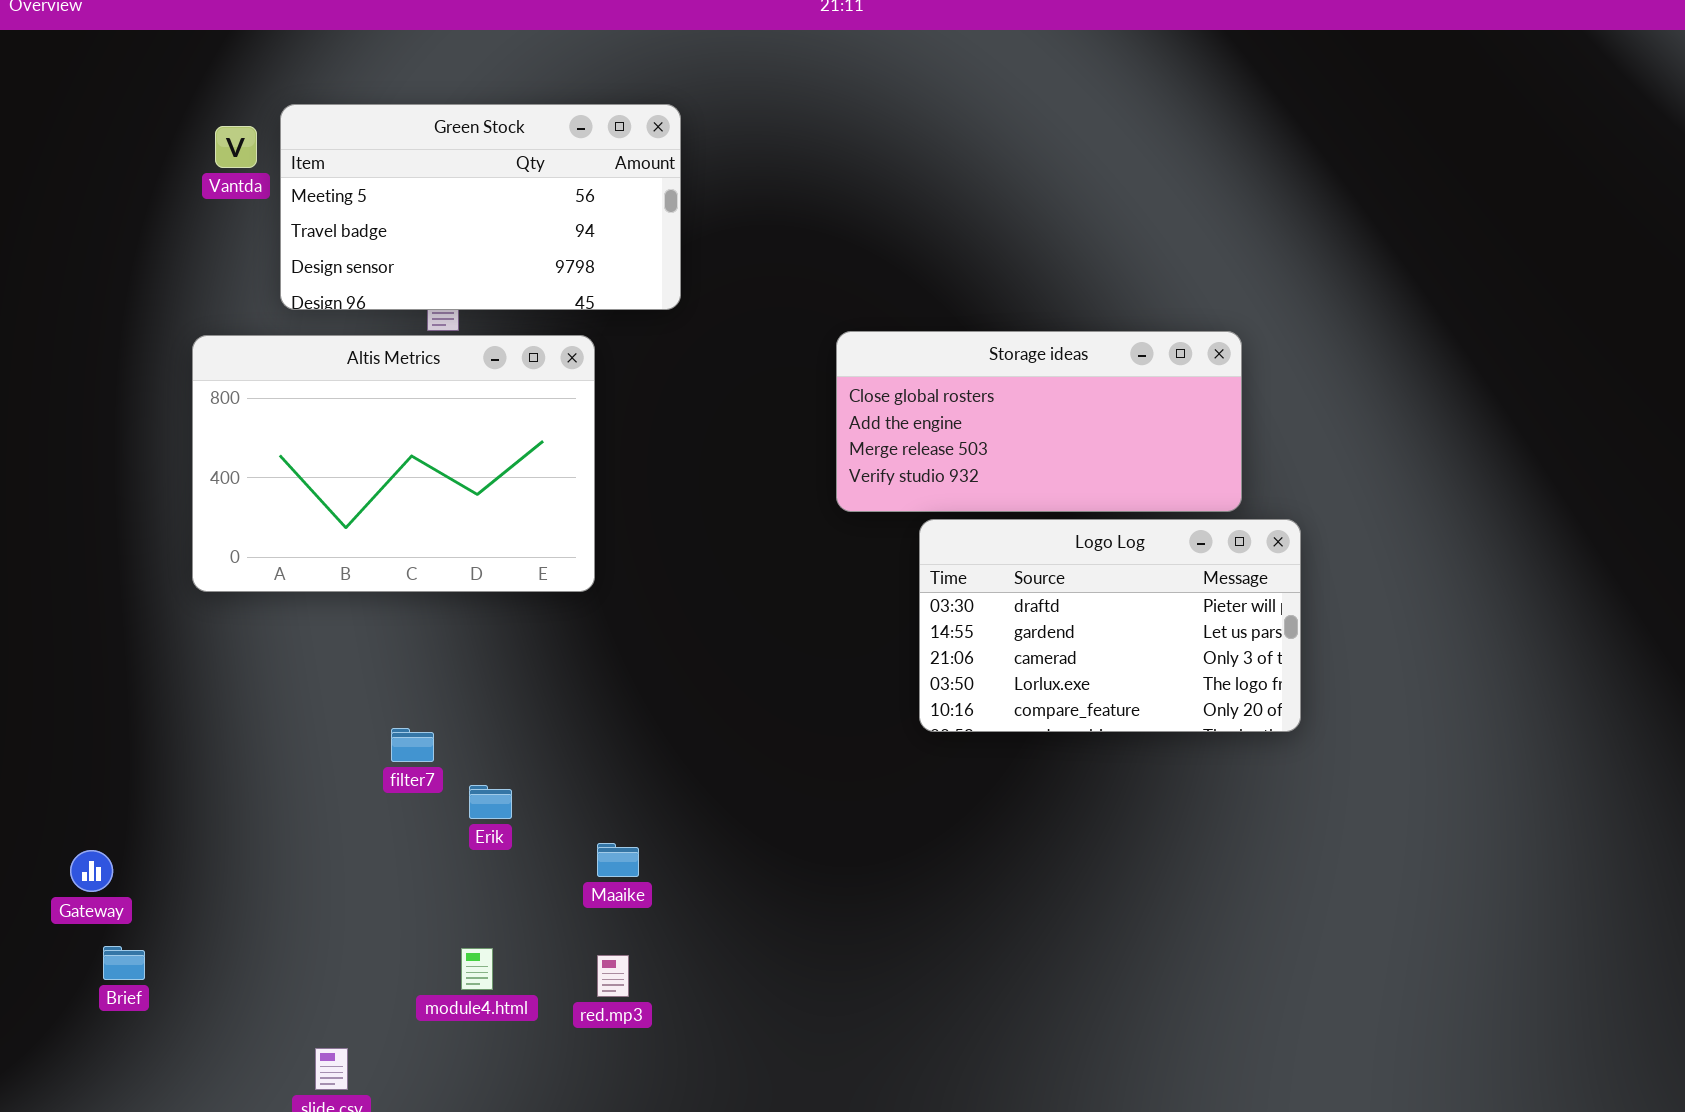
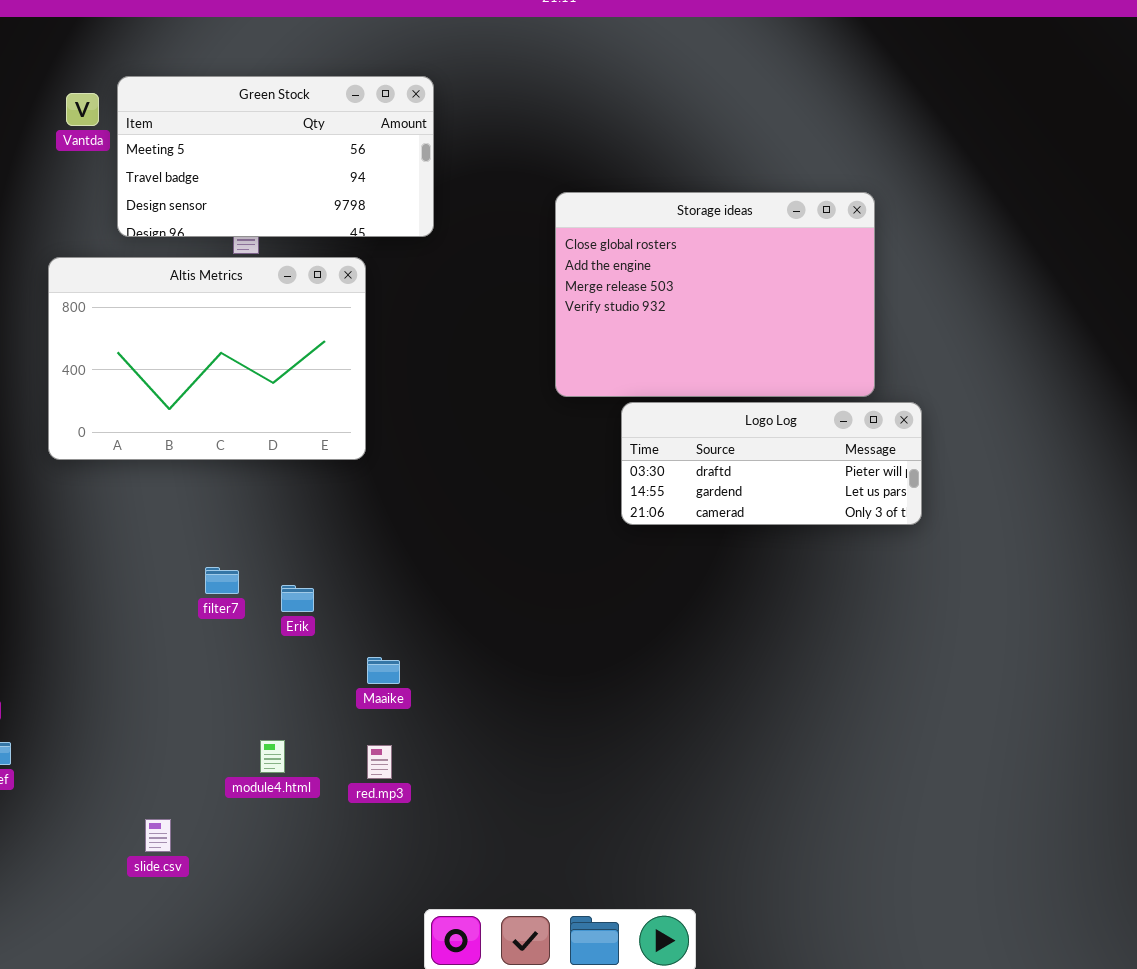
Storage ideas: [836,331,1242,512] -> [555,192,875,397], resized
Logo Log: [919,519,1301,732] -> [621,402,922,525], resized
Erik: [469,785,512,819] -> [281,585,314,612], moved

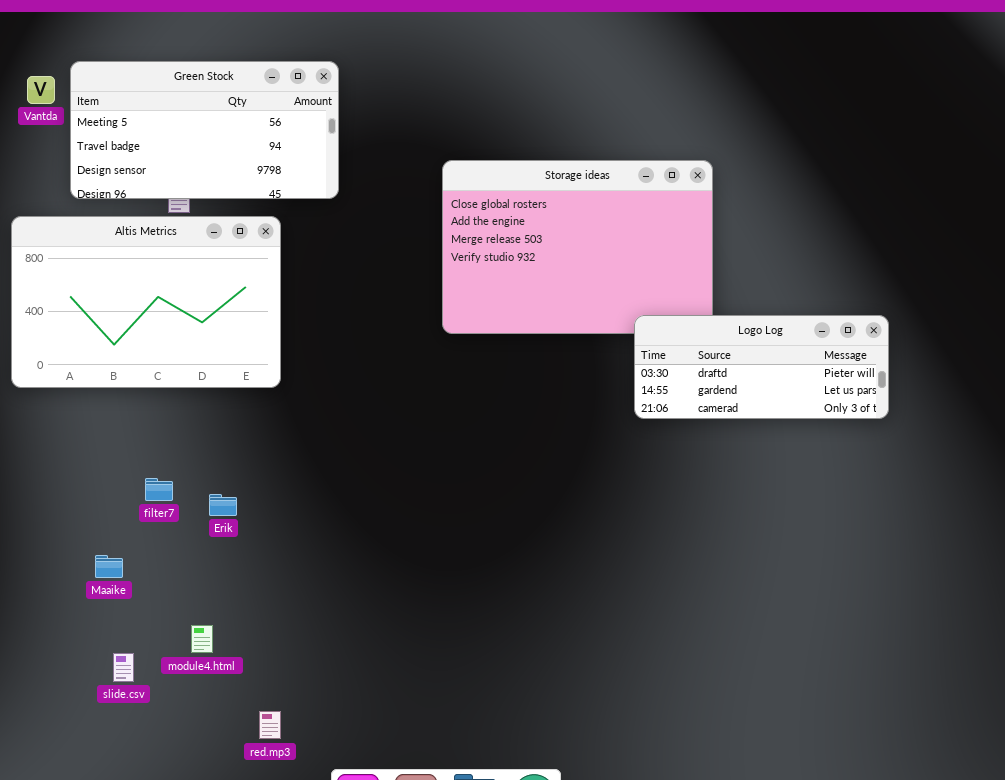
Logo Log: [621,402,922,525] -> [634,315,889,419], moved
Maaike: [367,657,400,684] -> [95,555,123,578], moved
red.mp3: [367,745,392,779] -> [259,711,281,739], moved
slide.csv: [145,819,171,852] -> [113,653,134,682], moved

